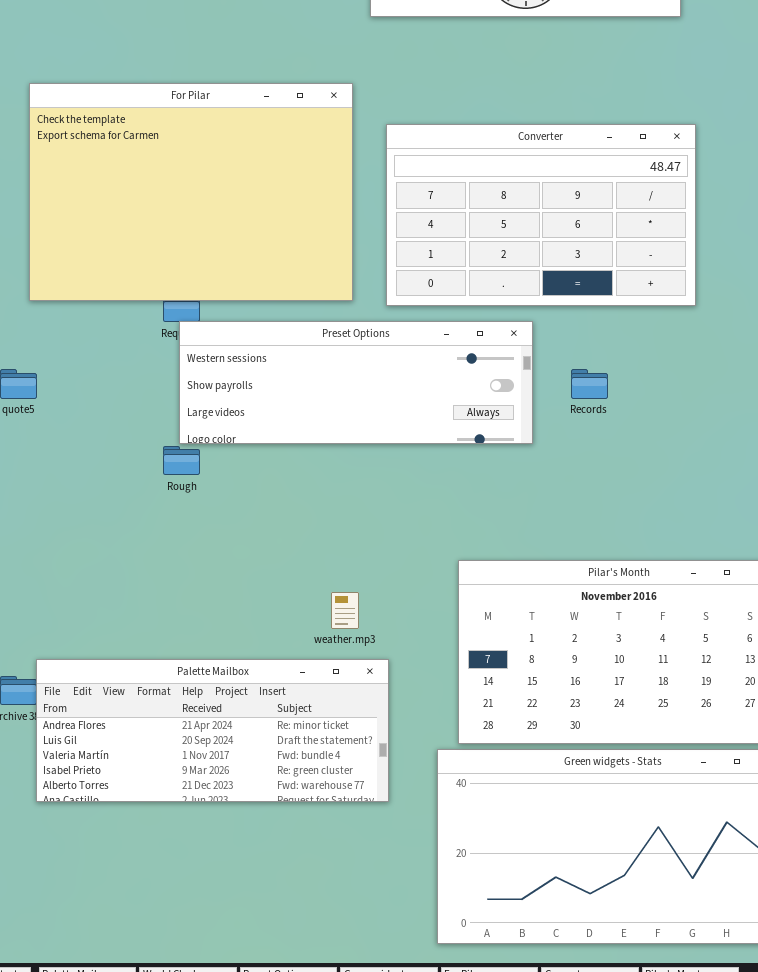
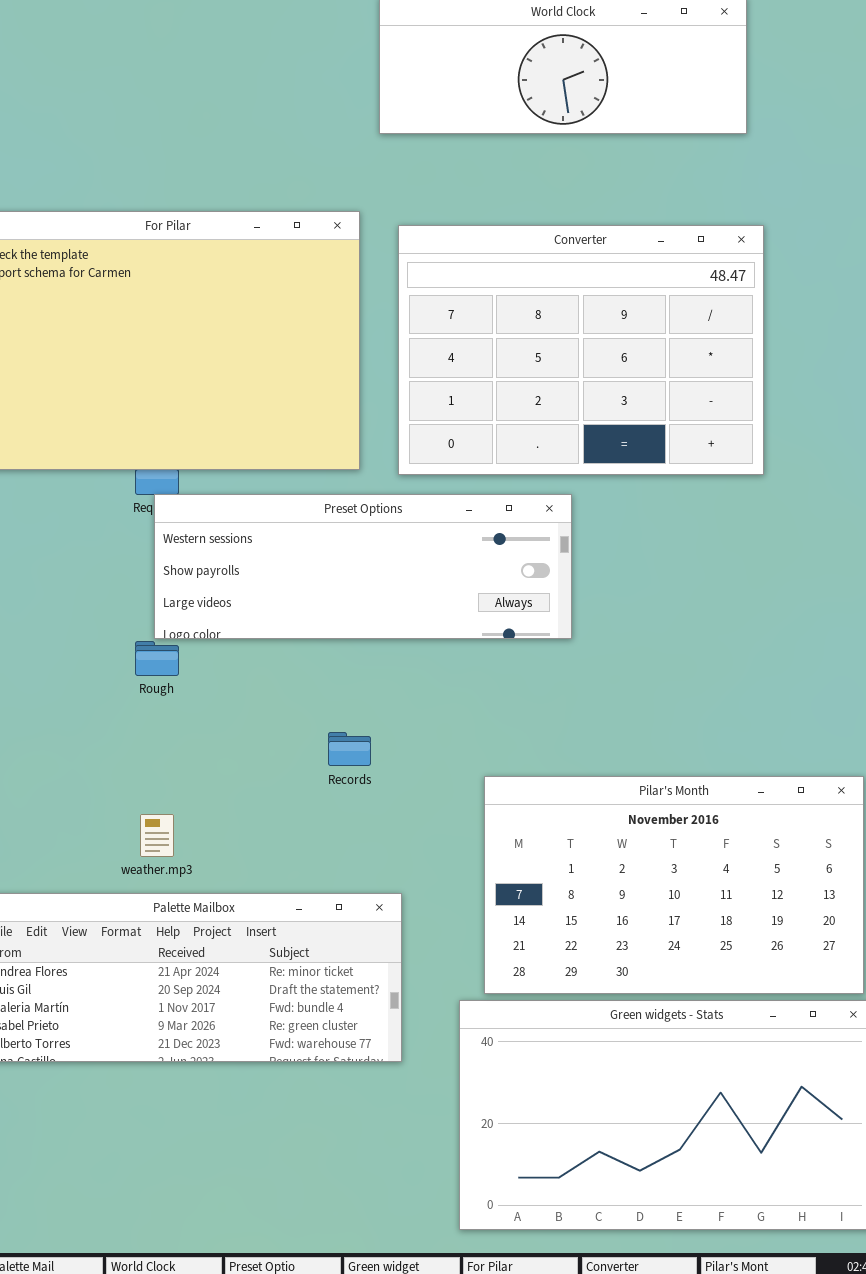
Converter: [386,124,696,306] -> [398,225,764,475], resized
Records: [571,369,608,399] -> [328,732,371,766], moved
weather.mp3: [331,592,359,629] -> [140,814,174,857], moved

